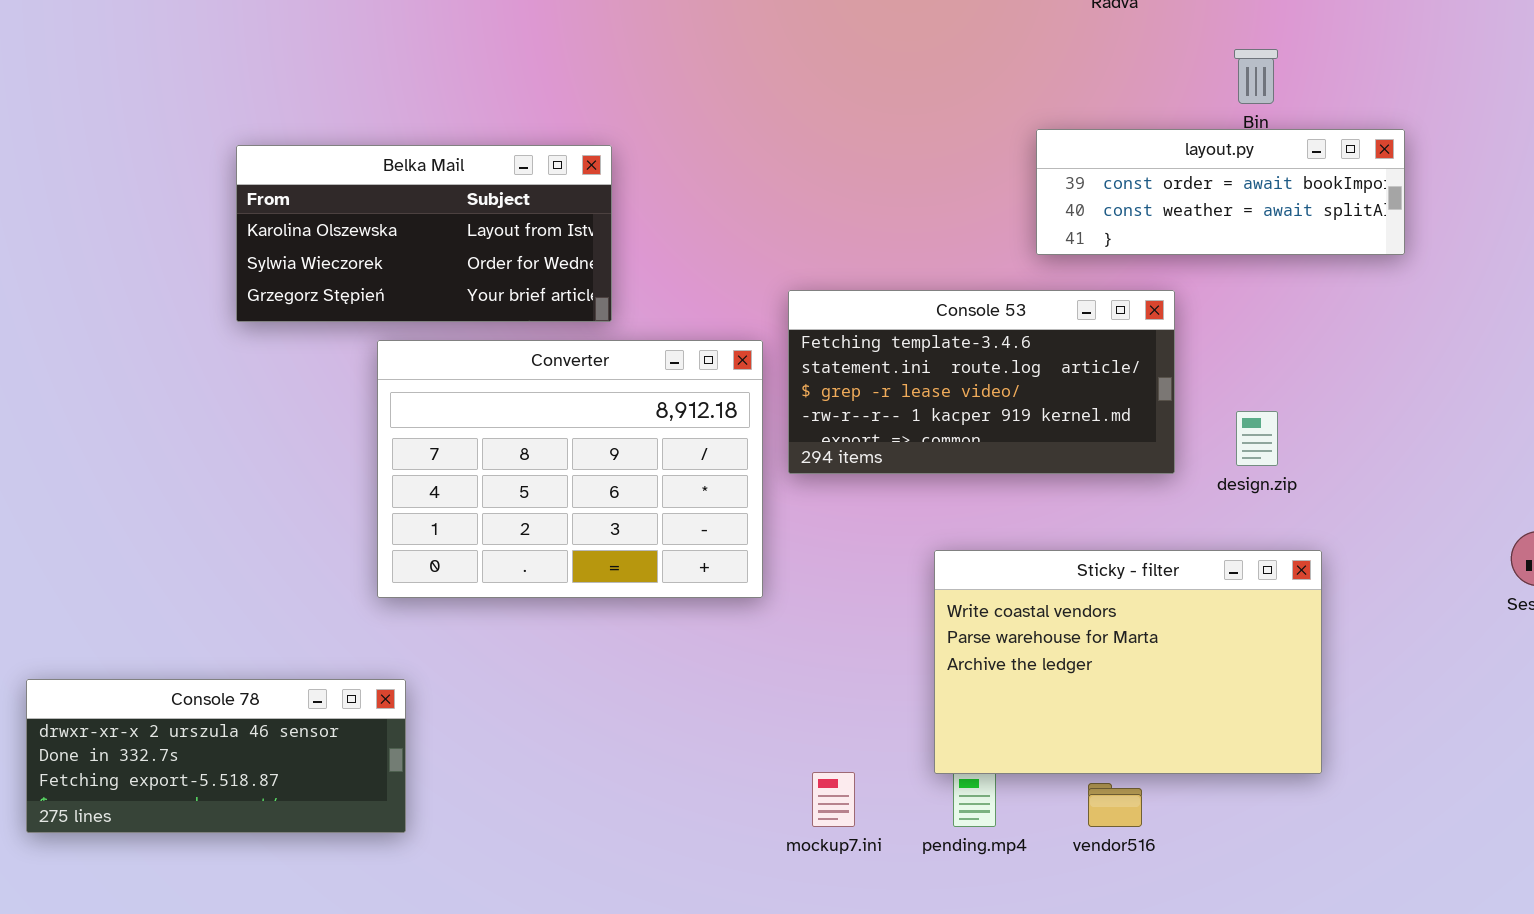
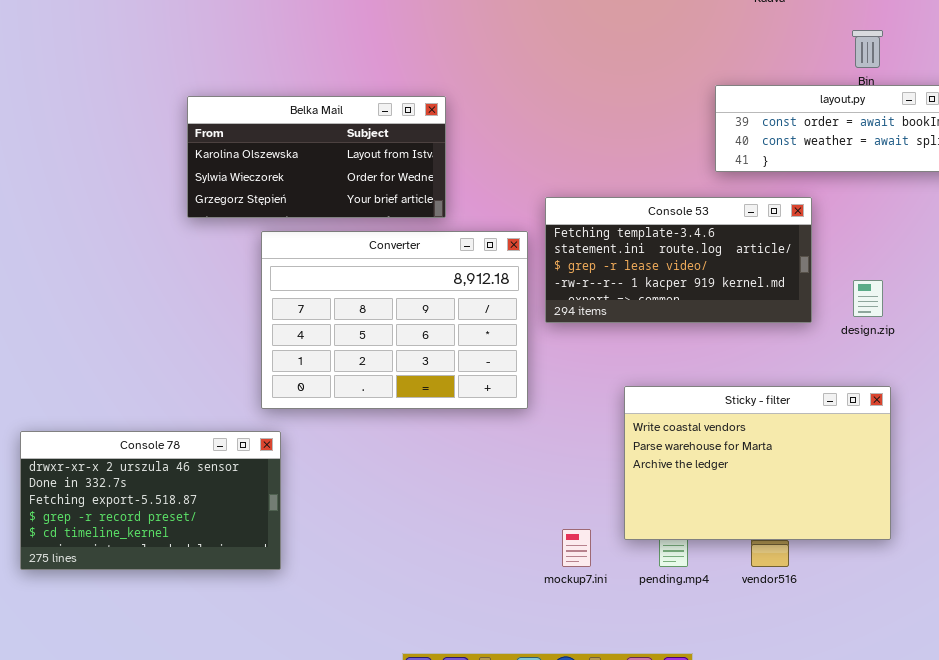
Belka Mail: [236,145,612,322] -> [187,96,446,218], moved
Sticky - filter: [934,550,1322,774] -> [624,386,891,540], moved
Console 78: [26,679,406,833] -> [20,431,281,570], resized

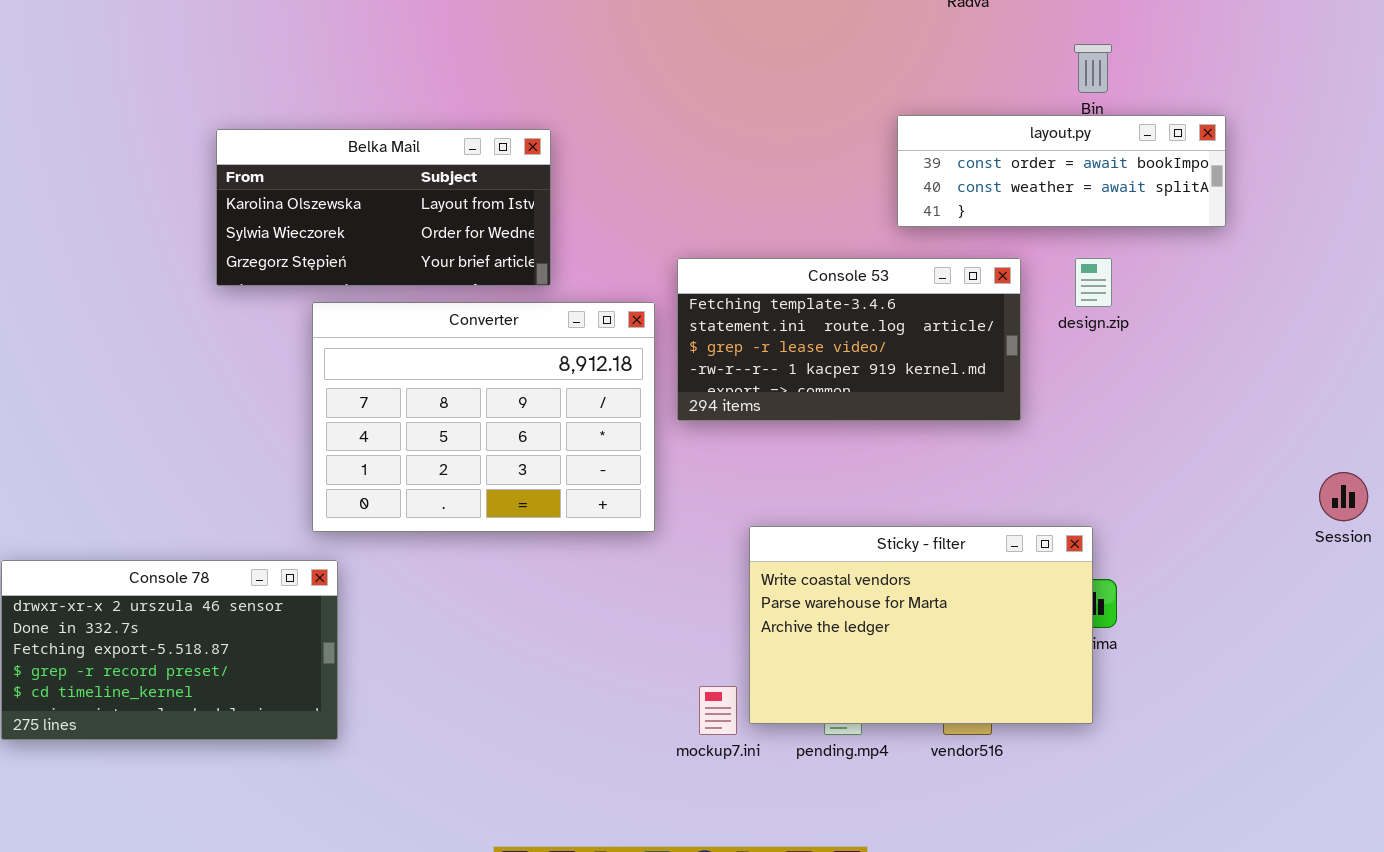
design.zip: [853,280,883,317] -> [1075,258,1112,307], moved
Sticky - filter: [624,386,891,540] -> [749,526,1093,724], moved

